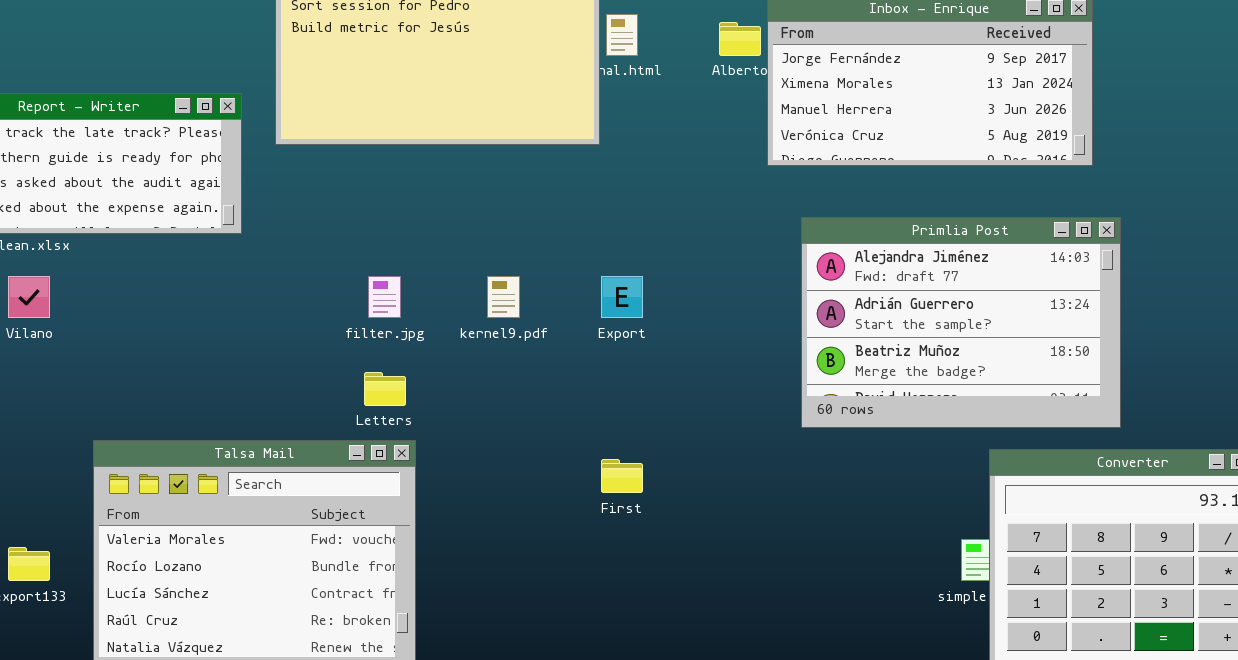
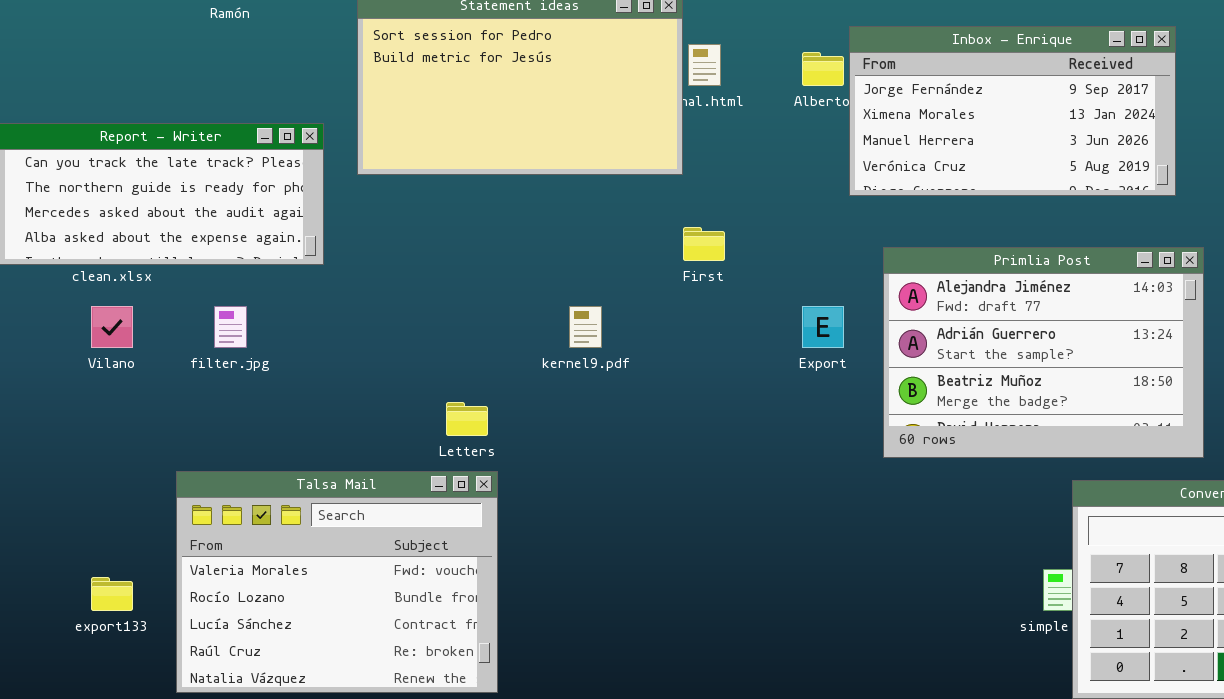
filter.jpg: [368,276,401,318] -> [214,306,247,348], moved
Export: [601,276,643,318] -> [802,306,844,348], moved
First: [601,459,643,493] -> [683,227,725,261], moved

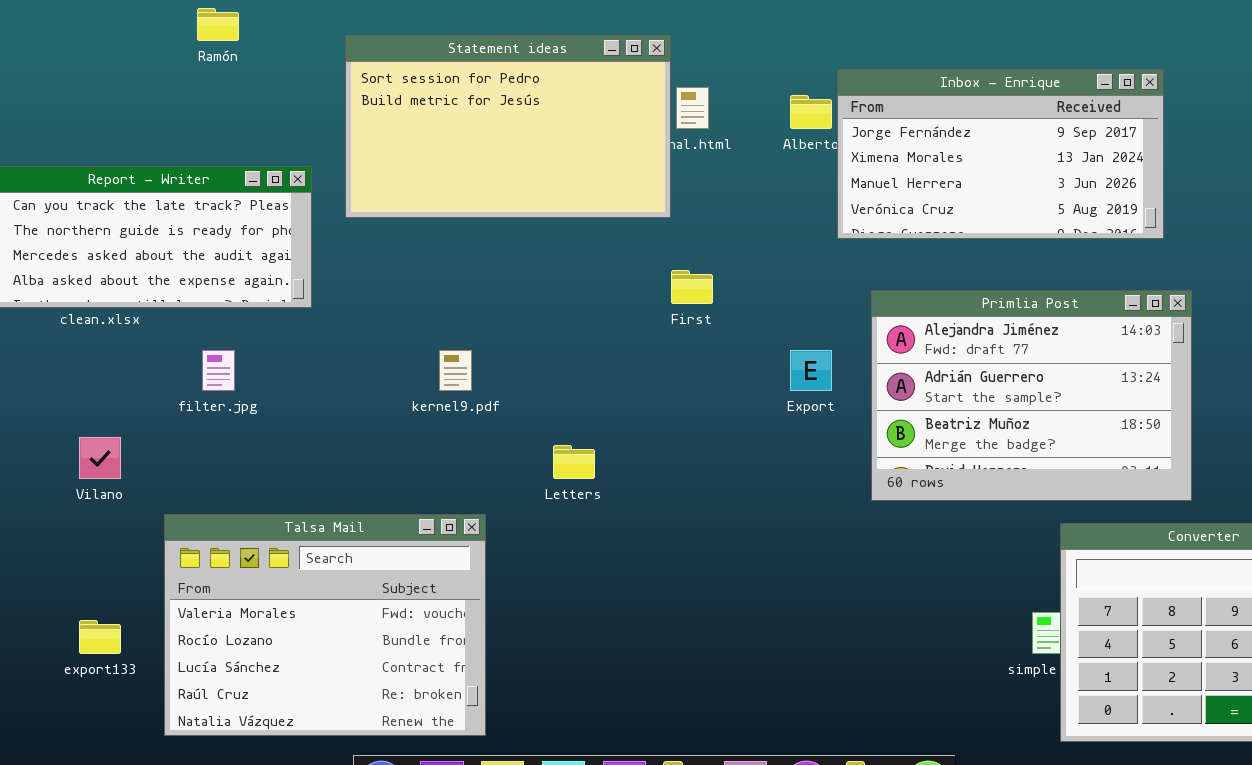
Vilano: [91,306,133,348] -> [79,437,121,479], moved
kernel9.pdf: [569,306,602,348] -> [439,350,472,391], moved
Letters: [446,402,488,436] -> [553,445,595,479], moved

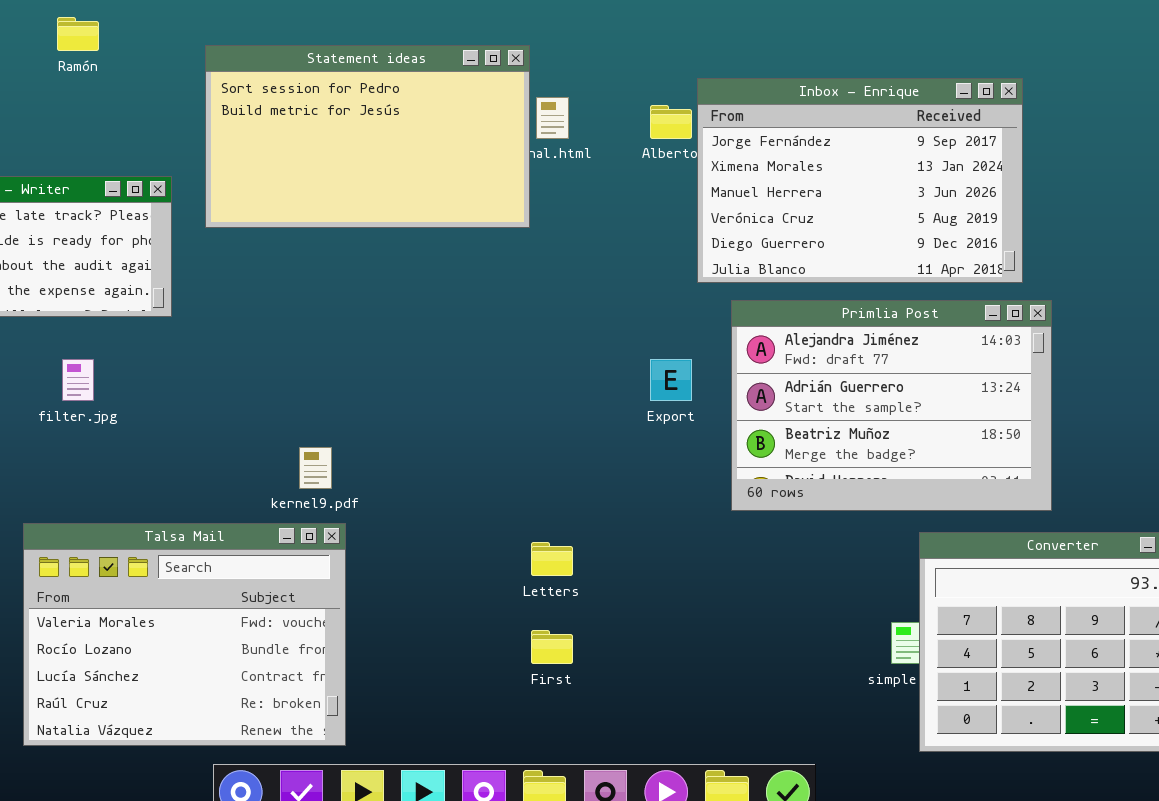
Inbox - Enrique: [837,69,1164,239] -> [697,78,1023,283], resized
First: [671,270,713,304] -> [531,630,573,664], moved
kernel9.pdf: [439,350,472,391] -> [299,447,332,489], moved
Letters: [553,445,595,479] -> [531,542,573,576], moved

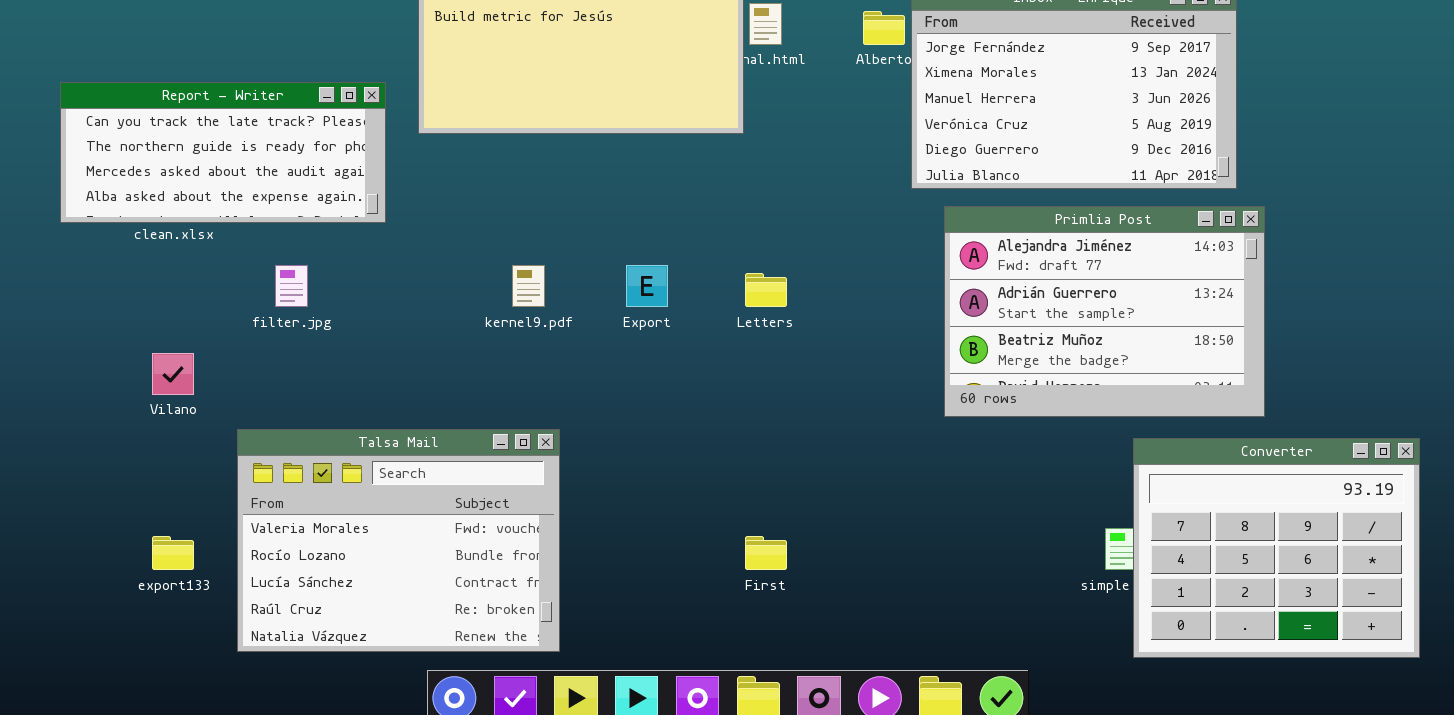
Export: [650,359,692,401] -> [626,265,668,307], moved
kernel9.pdf: [299,447,332,489] -> [512,265,545,307], moved
Letters: [531,542,573,576] -> [745,273,787,307], moved

